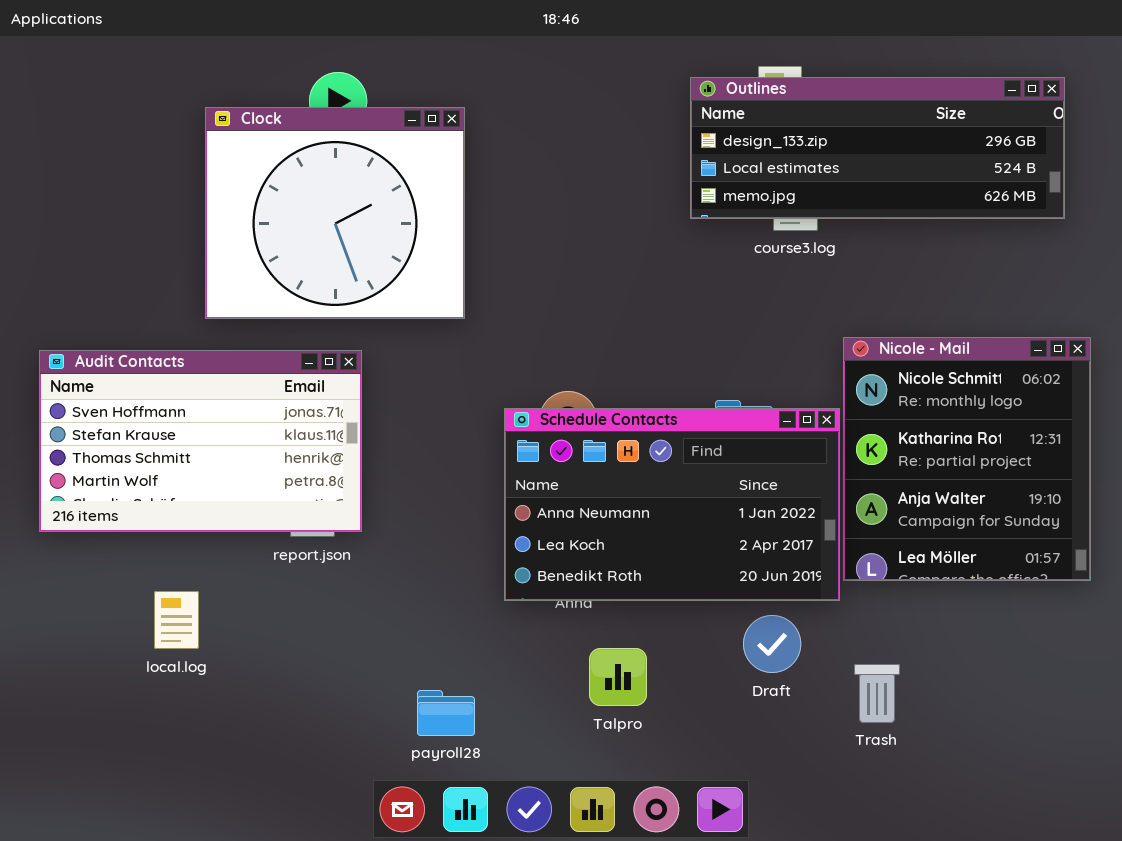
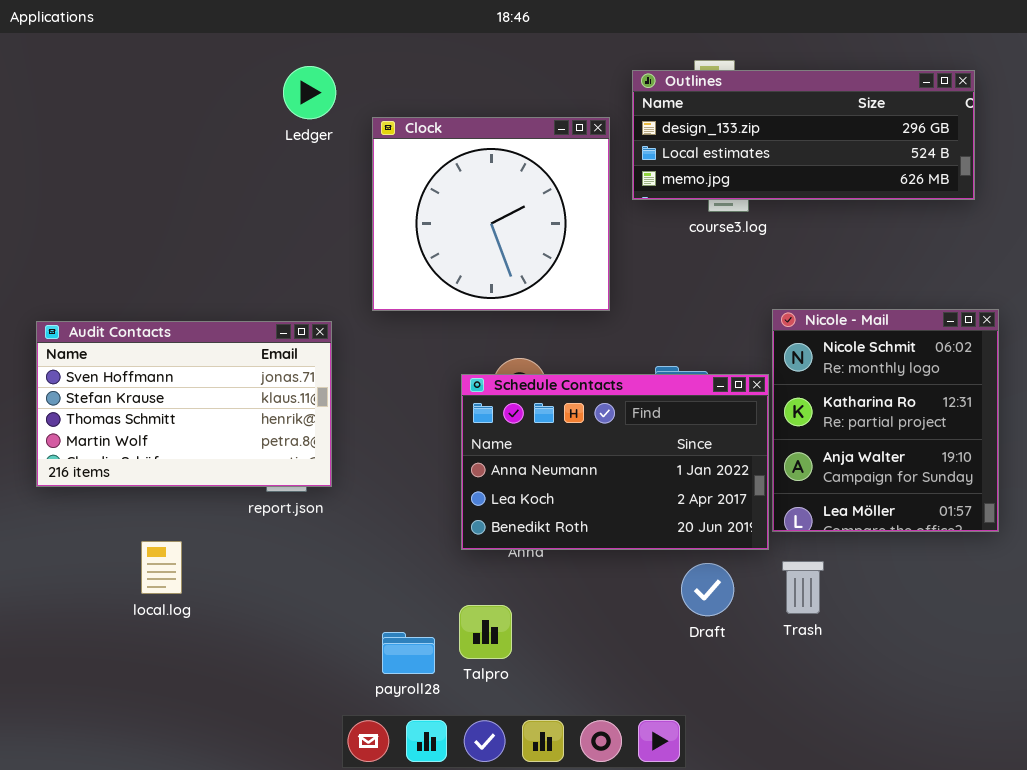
Clock: [205,107,465,319] -> [372,117,610,311], moved
Talpro: [589,648,647,706] -> [459,605,512,659], moved
Trash: [854,664,900,723] -> [782,561,824,614], moved

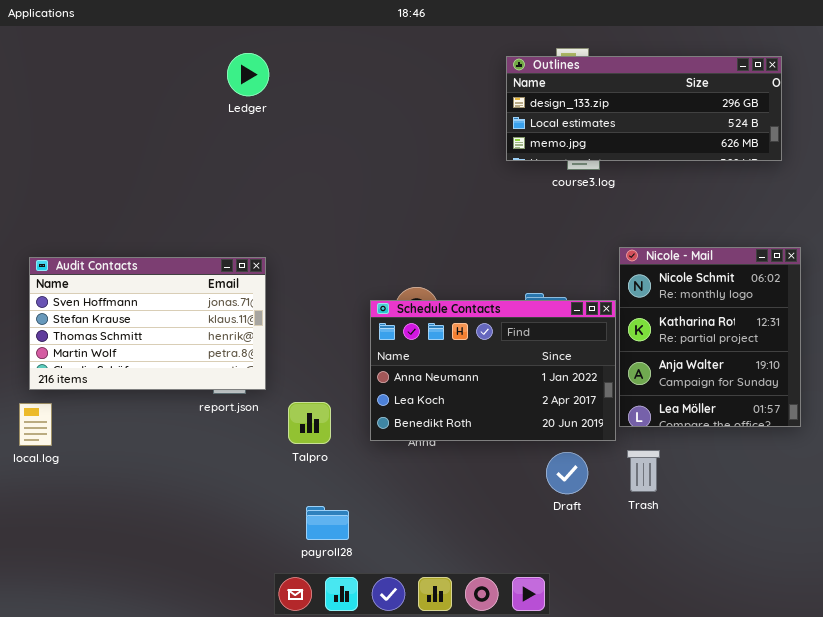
Clock: [372,117,610,311] -> none, closed
local.log: [141,541,182,594] -> [19,403,52,446], moved
Talpro: [459,605,512,659] -> [288,402,331,444], moved

